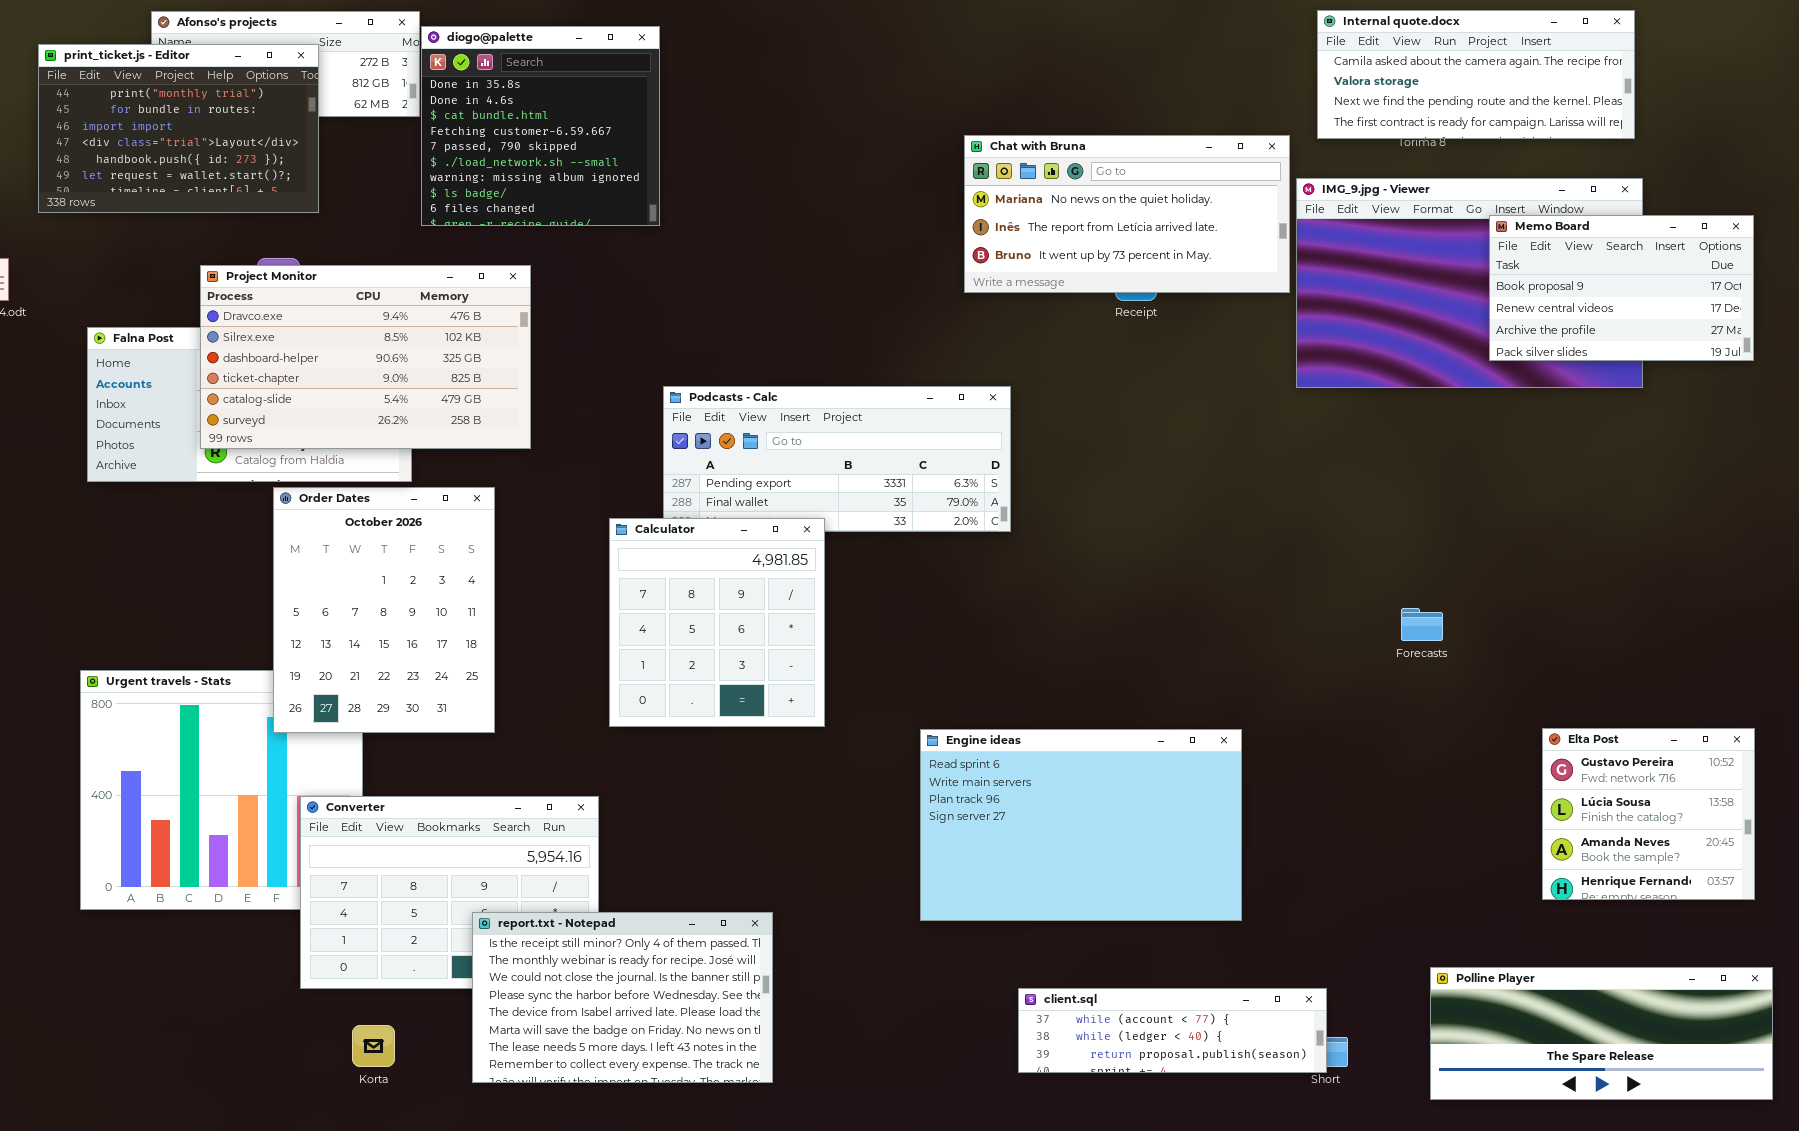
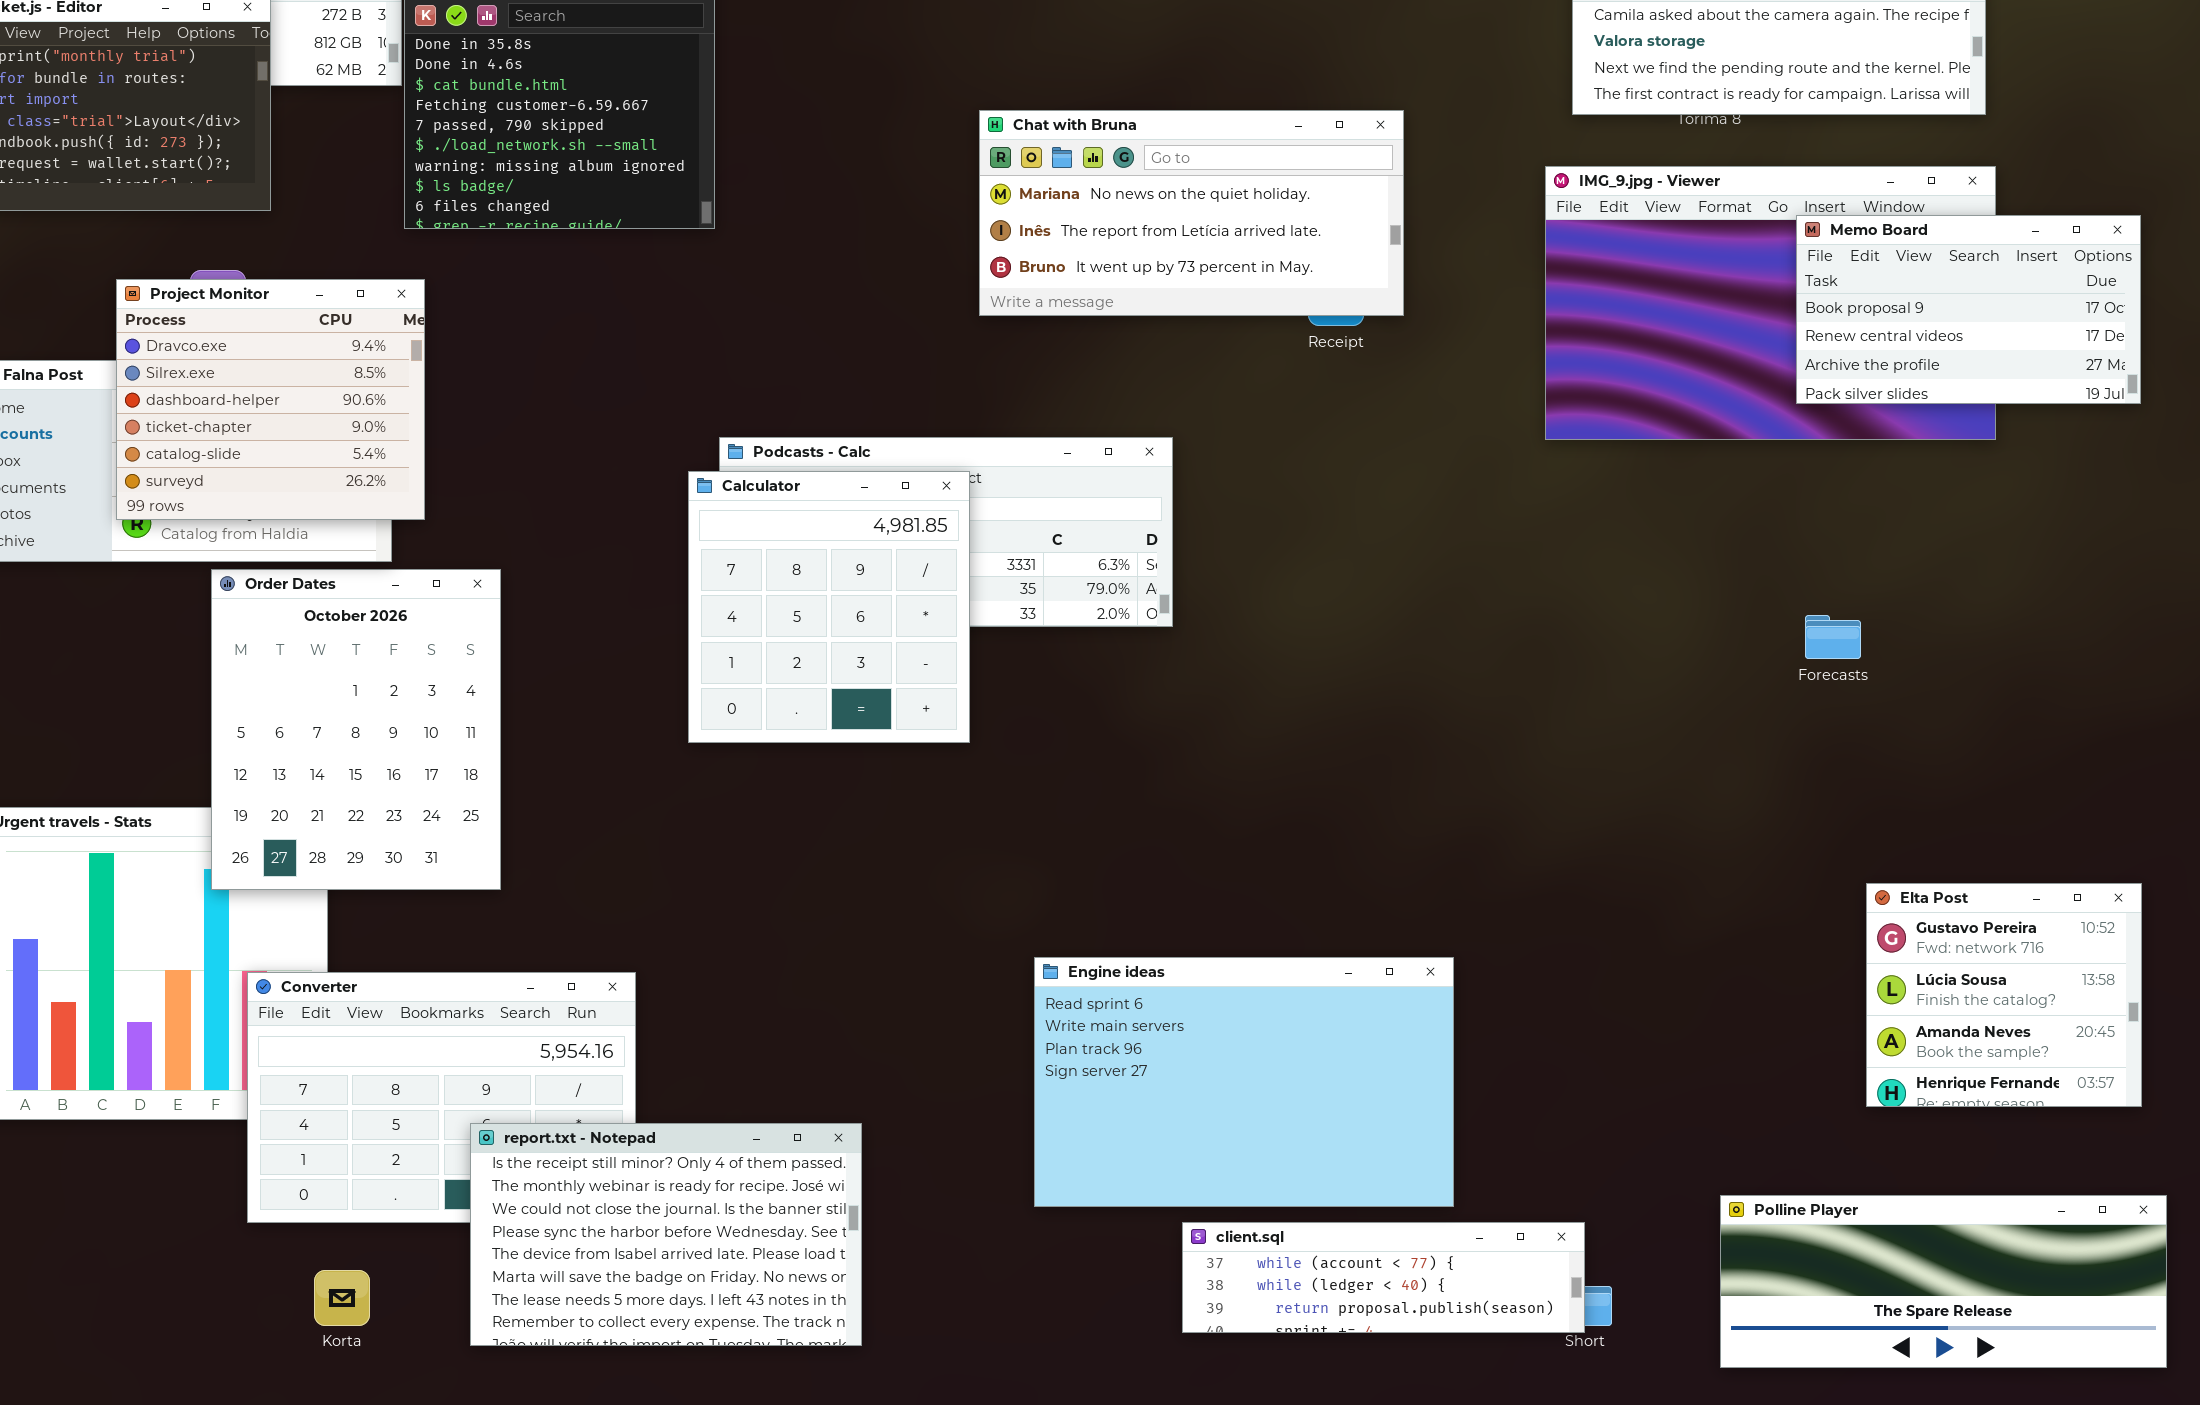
Chat with Bruna: [964,135,1290,293] -> [979,110,1404,316], moved
Project Monitor: [200,265,531,449] -> [116,279,425,520], resized
Calculator: [609,518,825,727] -> [688,471,970,743], moved
Forecasts: [1401,608,1443,641] -> [1805,615,1861,659], moved
Engine ideas: [920,729,1242,921] -> [1034,957,1454,1207], moved

